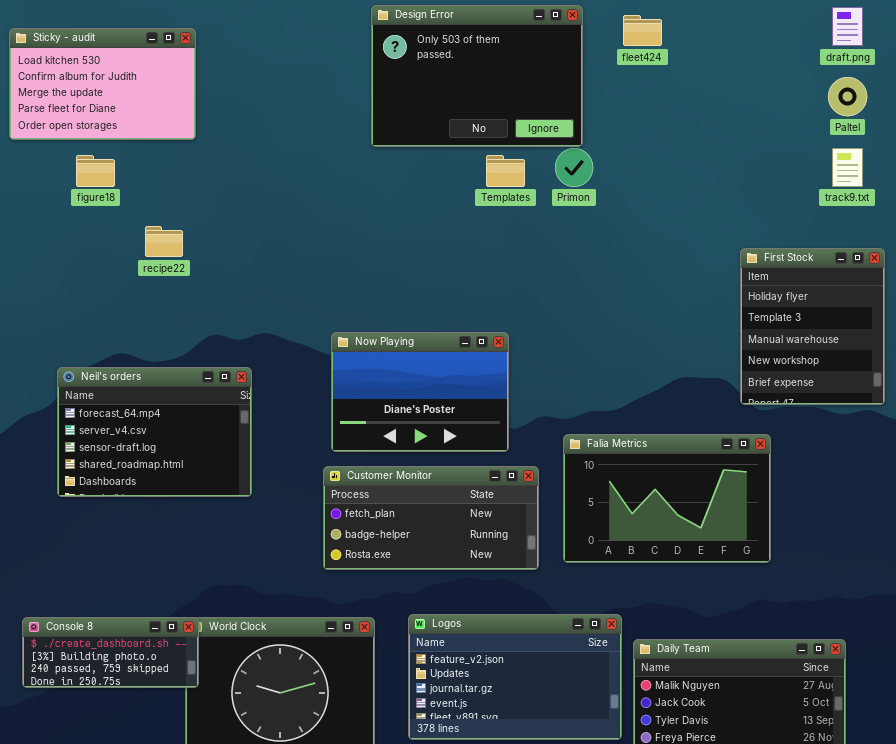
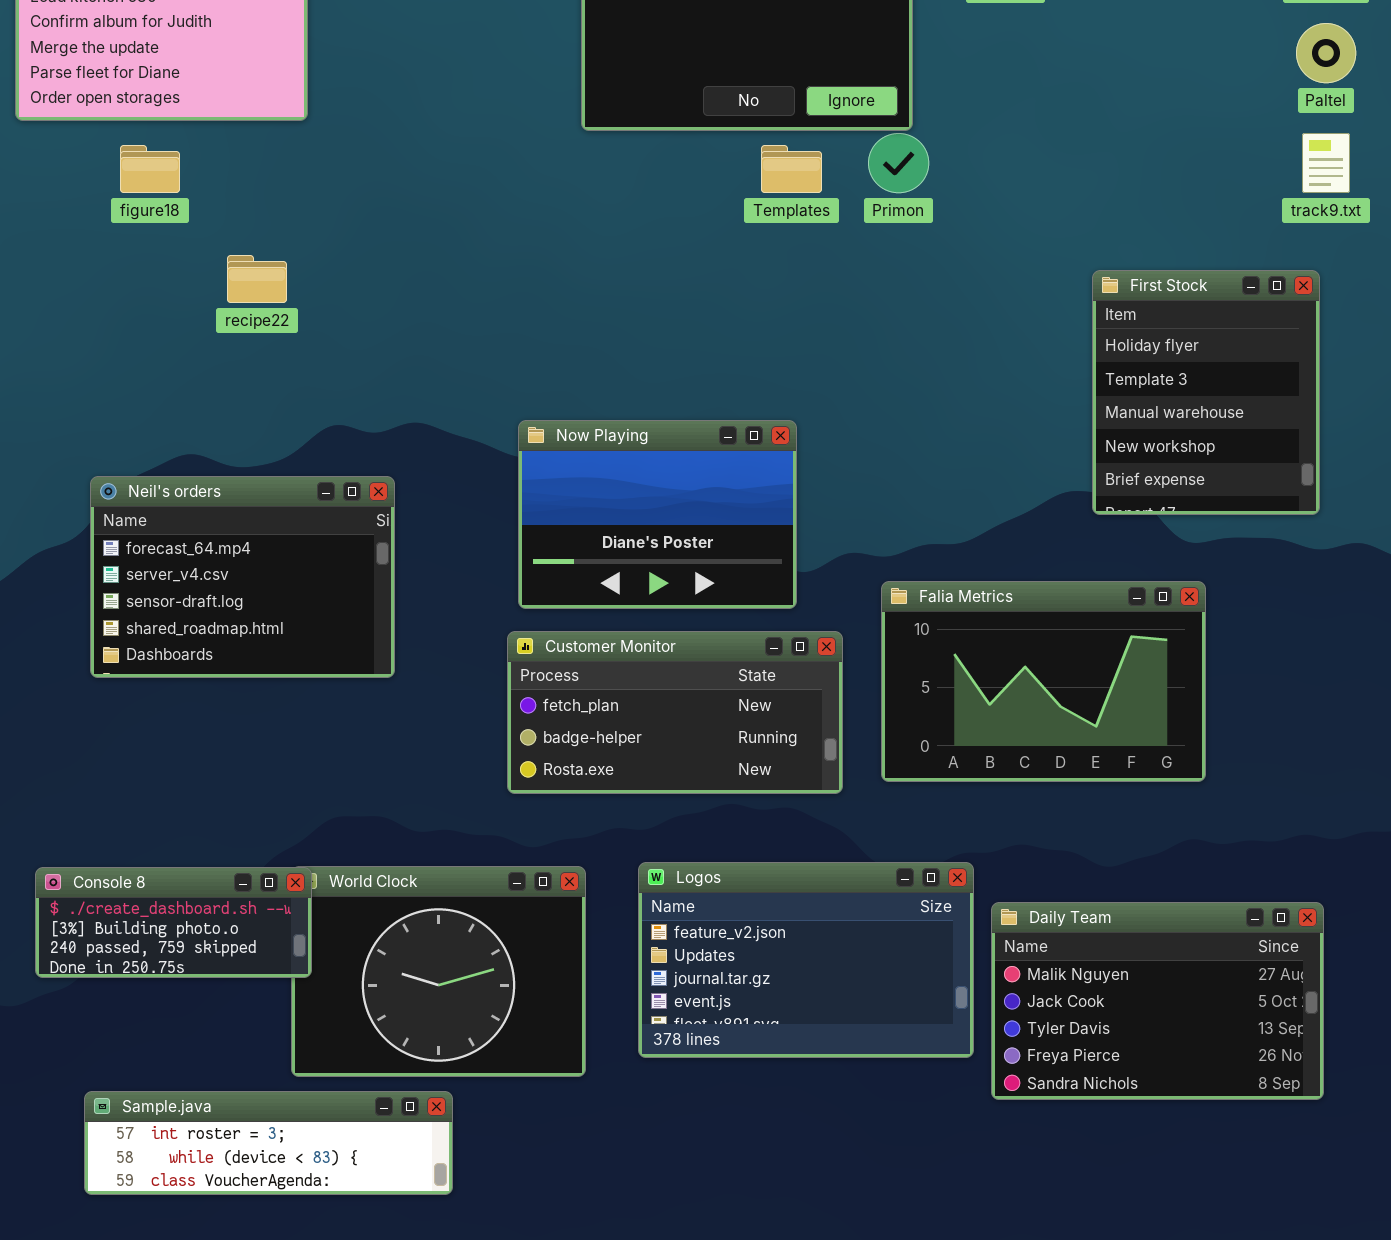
First Stock: [740,248,885,405] -> [1092,270,1320,515], moved

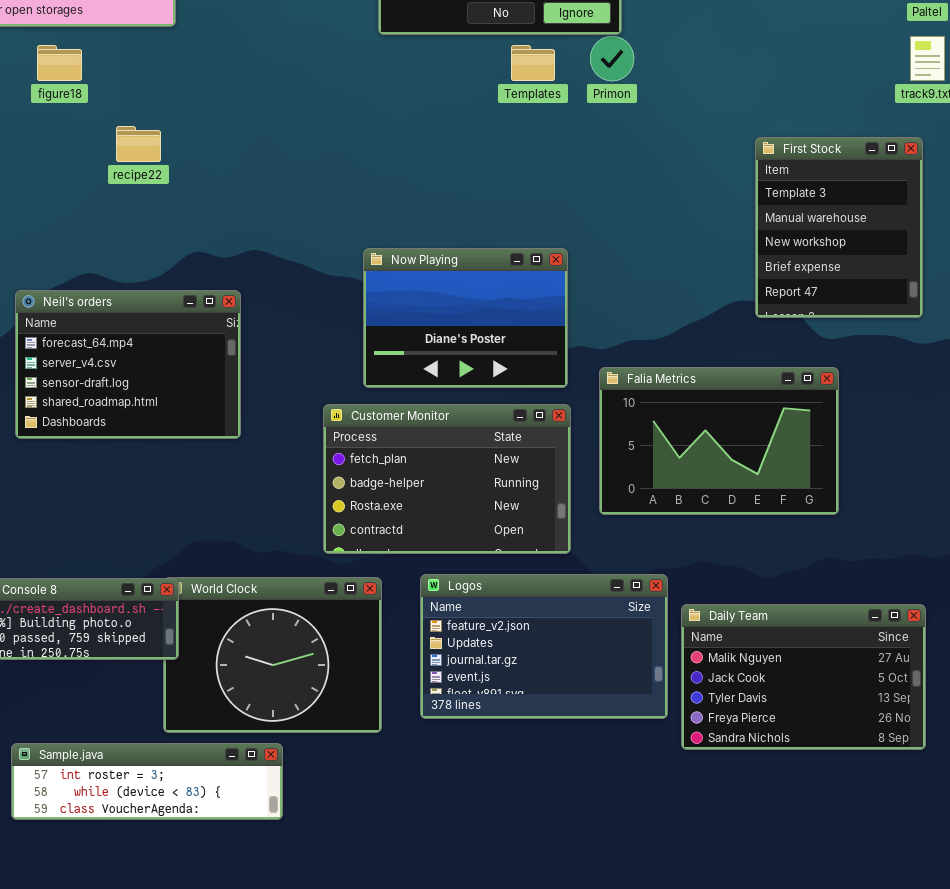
First Stock: [1092,270,1320,515] -> [755,137,923,318], scrolled down 1 row
Now Playing: [518,420,797,609] -> [363,248,568,388], moved
Customer Monitor: [507,631,843,794] -> [323,404,571,554], resized

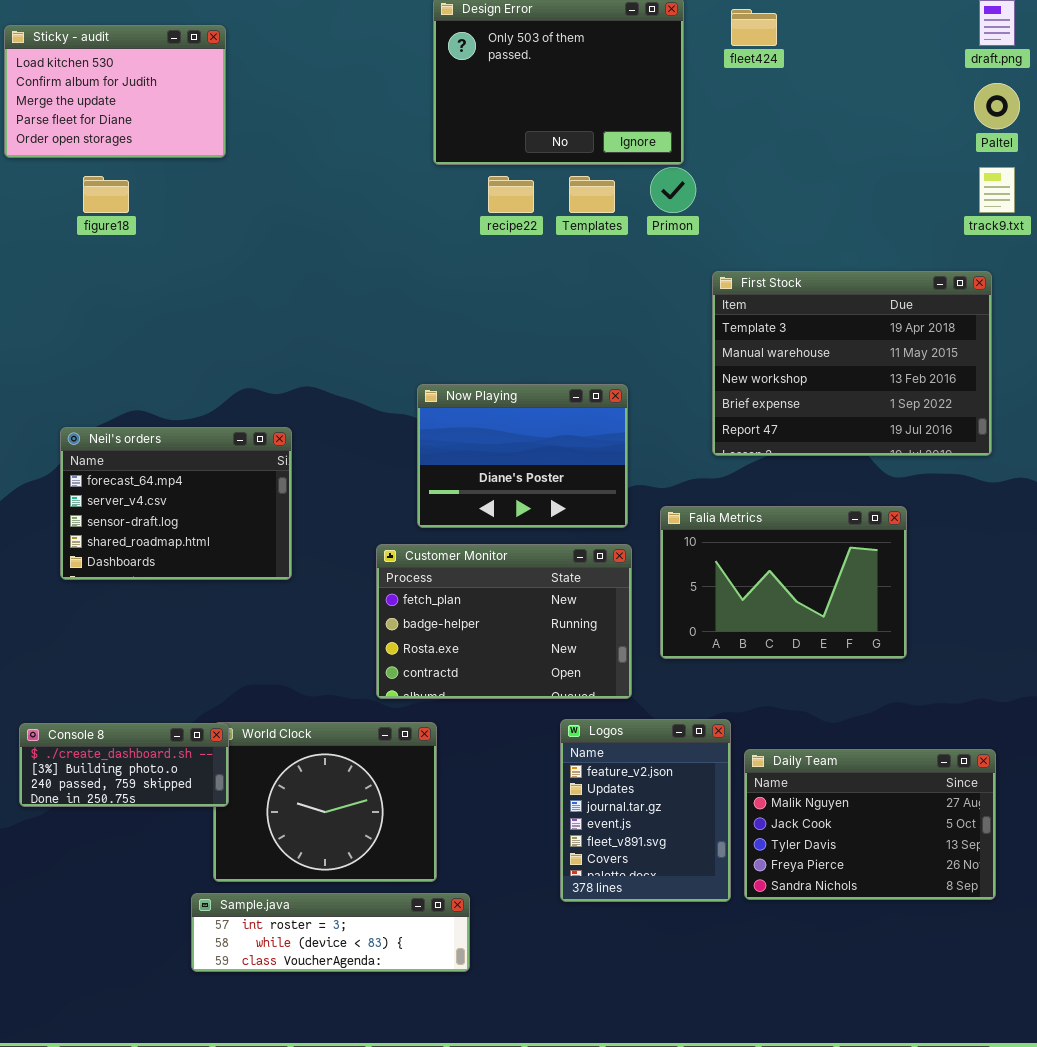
recipe22: [116,126,161,162] -> [488,176,534,213], moved
First Stock: [755,137,923,318] -> [712,271,992,456], resized
Logos: [420,574,668,719] -> [560,719,731,902], resized
Sample.java: [11,743,283,820] -> [191,893,470,972], moved

